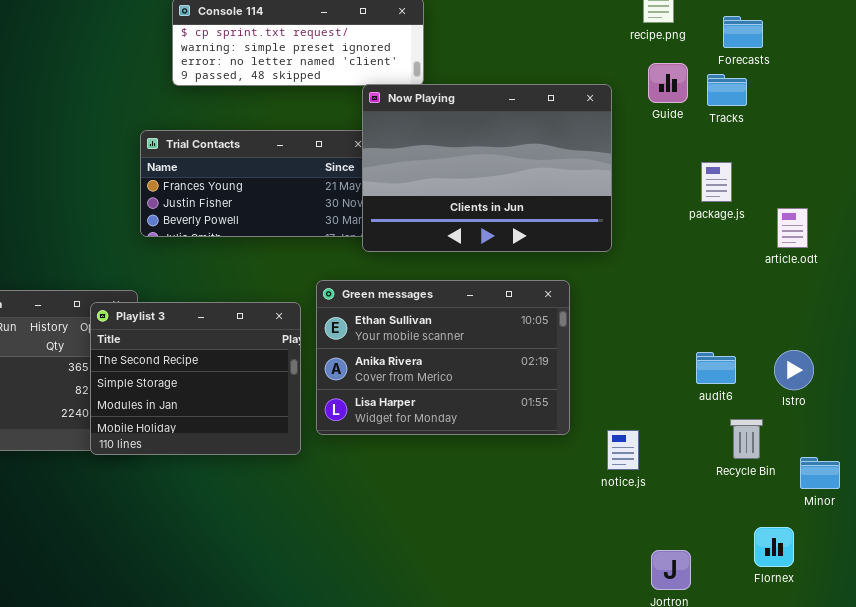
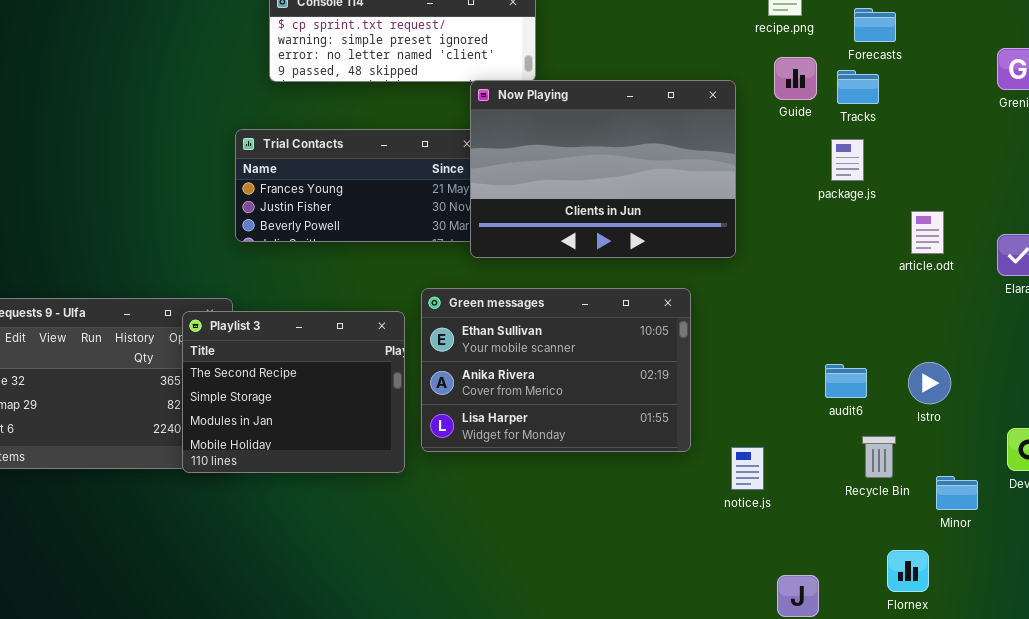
package.js: [701,162,732,202] -> [831,139,864,181], moved

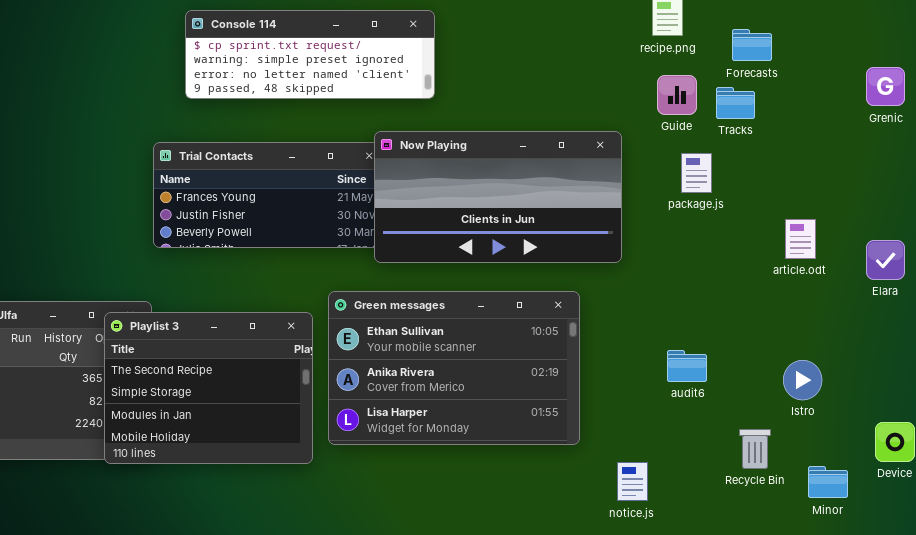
Now Playing: [470,80,736,258] -> [374,131,622,263], resized
package.js: [831,139,864,181] -> [681,153,712,193], moved
audit6: [825,364,867,398] -> [667,350,707,382], moved
notice.js: [731,447,764,490] -> [617,462,648,501], moved

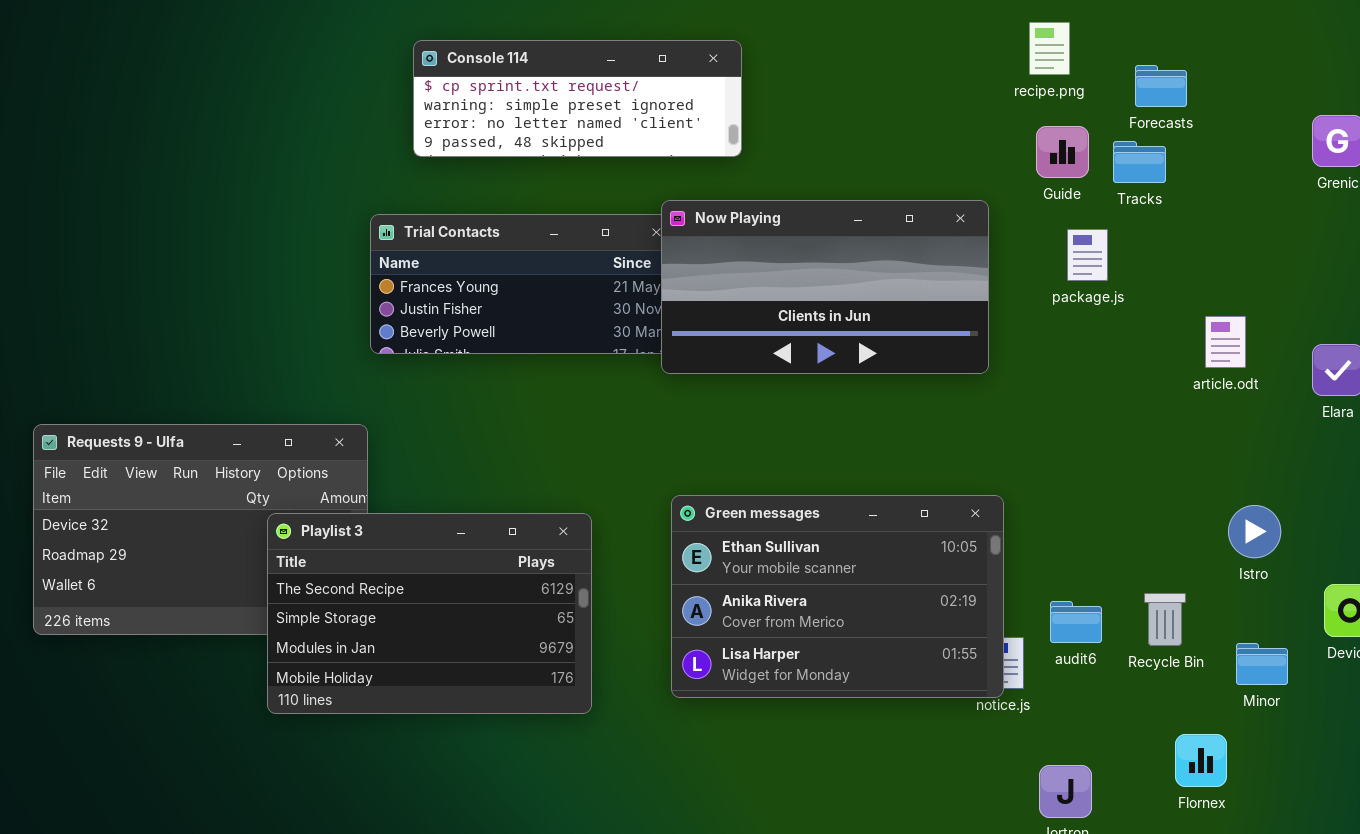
Green messages: [328,291,580,445] -> [671,495,1004,698], moved
Playlist 3: [104,312,313,464] -> [267,513,592,714], moved, resized
audit6: [667,350,707,382] -> [1050,601,1102,643], moved
Istro: [783,360,822,400] -> [1228,505,1281,558], moved

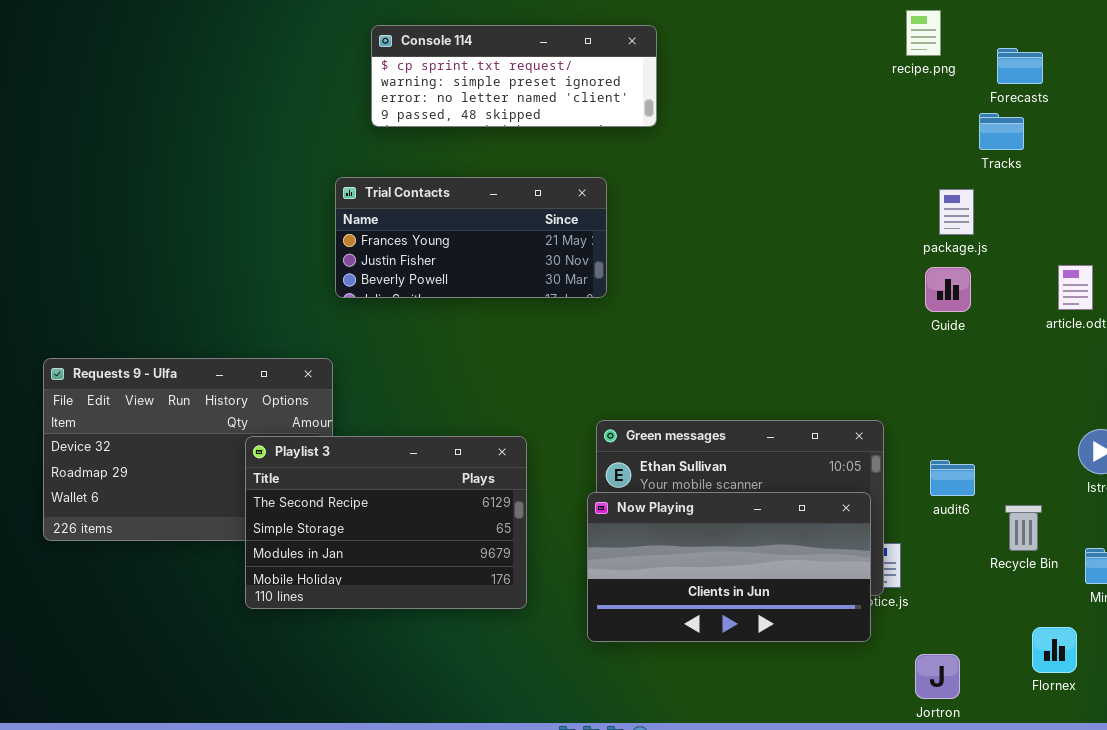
Guide: [1036,126,1089,178] -> [925,267,971,312], moved
Now Playing: [661,200,989,374] -> [587,492,871,642], moved
audit6: [1050,601,1102,643] -> [930,460,975,496], moved

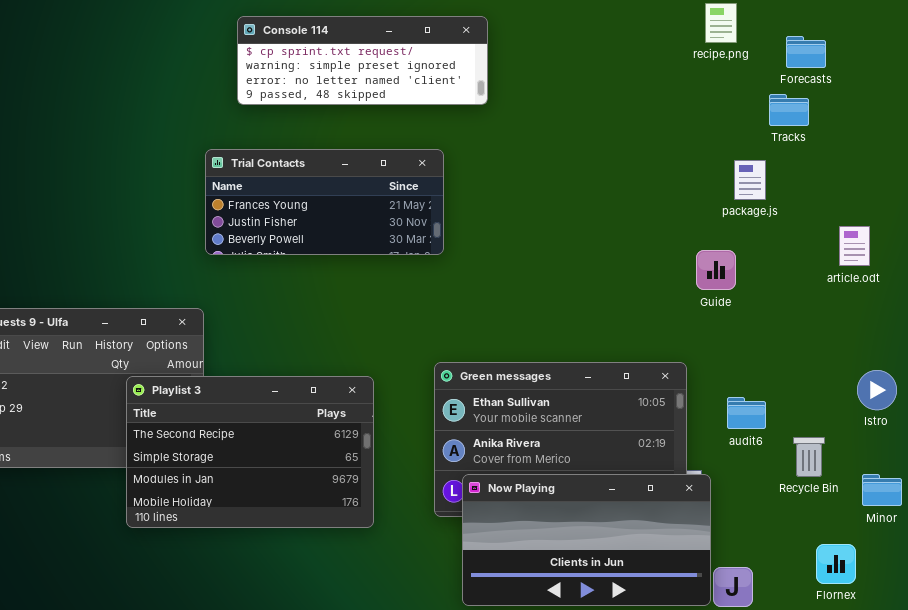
Guide: [925,267,971,312] -> [696,250,736,290], moved
Now Playing: [587,492,871,642] -> [462,474,711,606], moved

